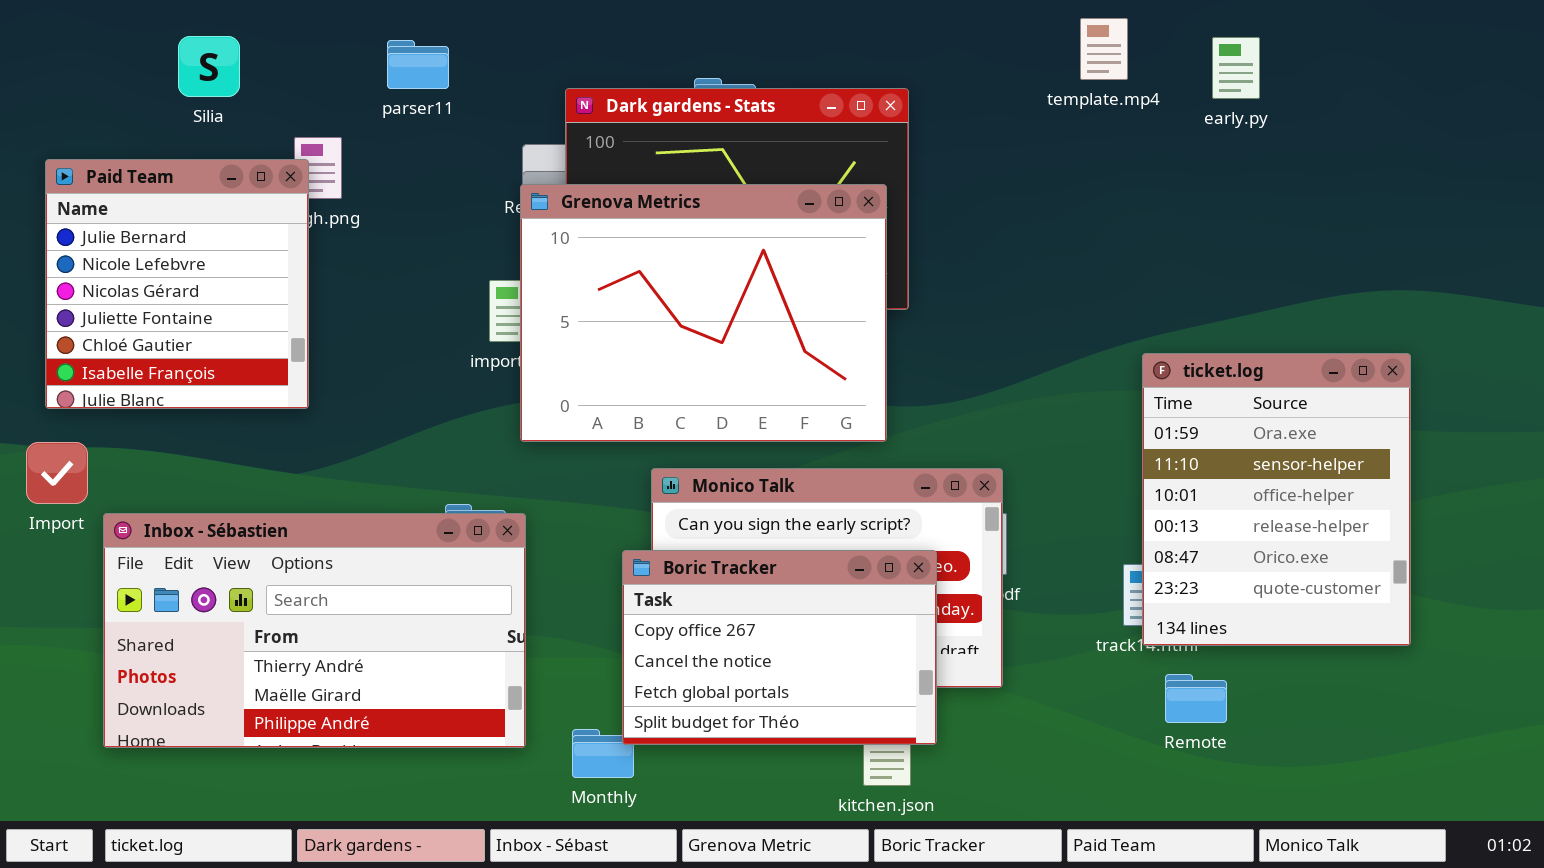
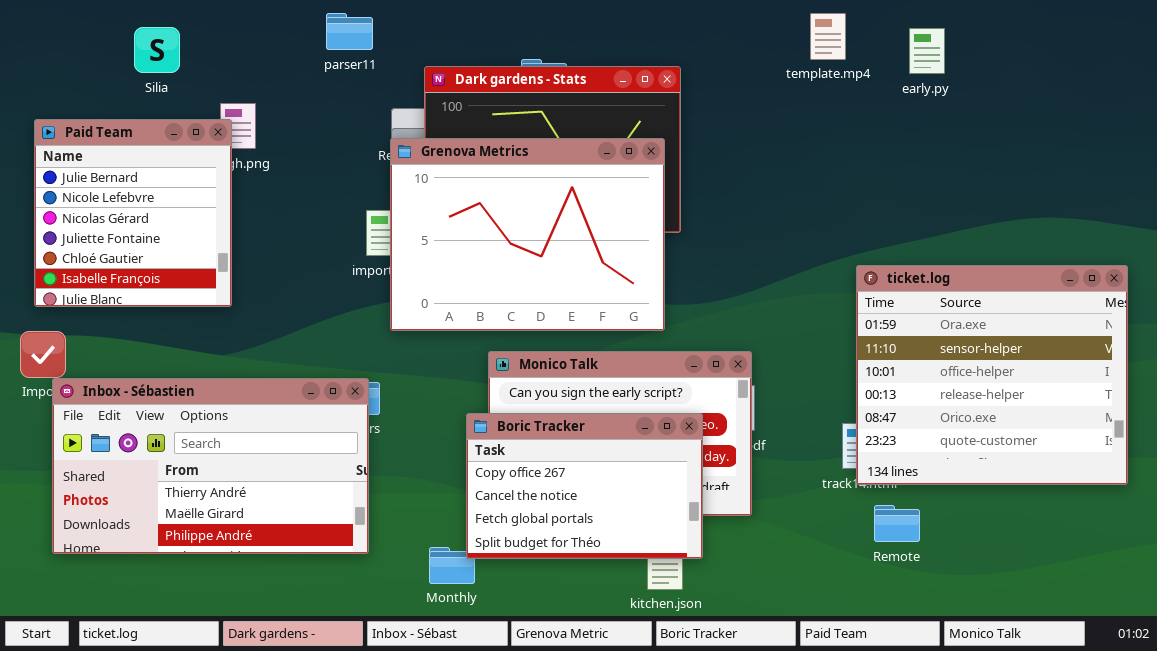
parser11: [387,40,449,89] -> [326,13,373,50], moved
ticket.log: [1142,353,1411,646] -> [856,265,1128,485], resized
Inbox - Sébastien: [103,513,526,748] -> [52,378,369,554], moved

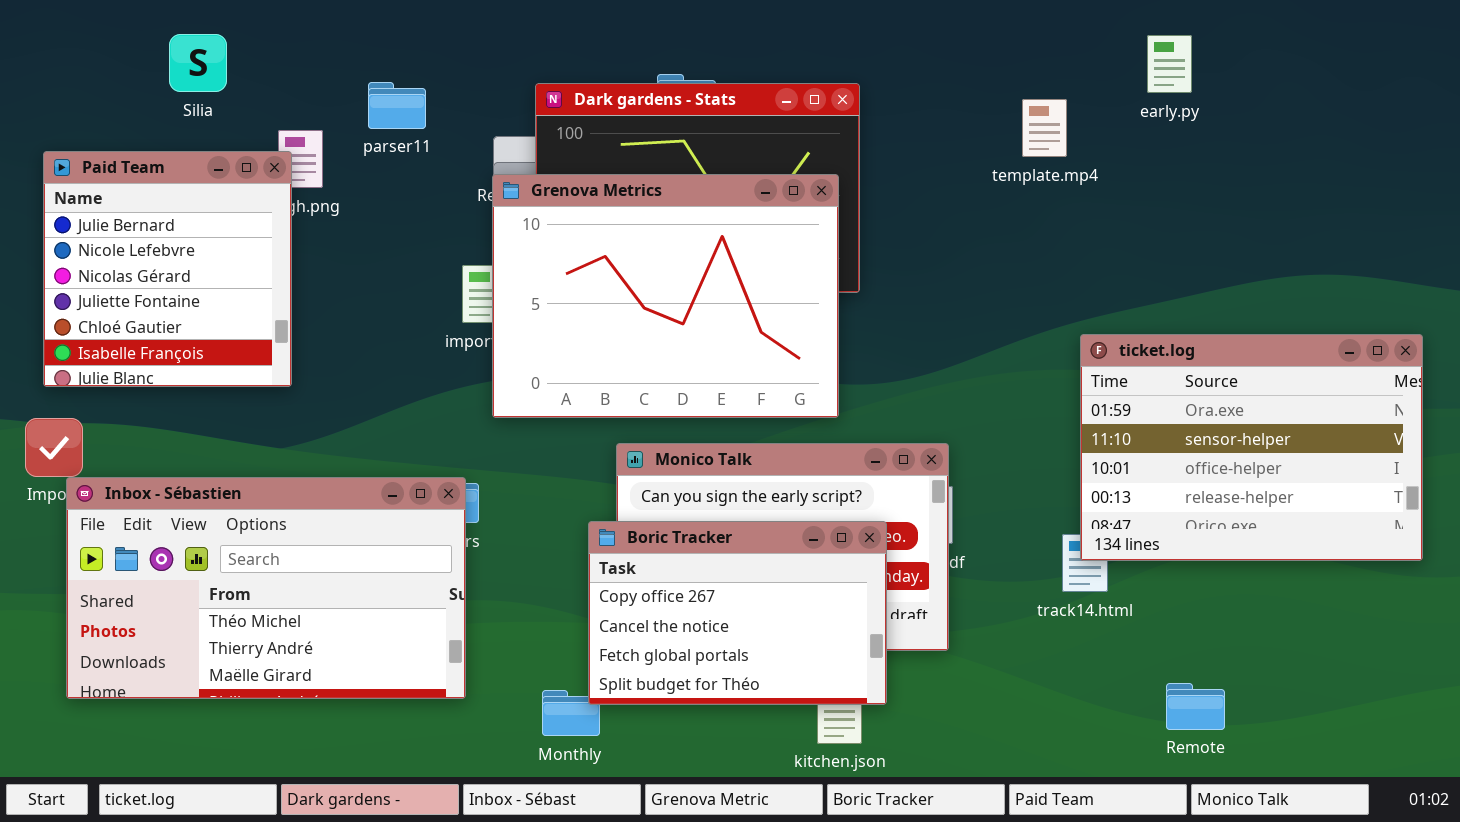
parser11: [326,13,373,50] -> [368,82,426,129], moved
template.mp4: [810,13,846,60] -> [1022,99,1067,157], moved
ticket.log: [856,265,1128,485] -> [1080,334,1423,561], resized
Inbox - Sébastien: [52,378,369,554] -> [66,477,466,699], scrolled up 1 row
Remote: [874,505,920,542] -> [1166,683,1225,730], moved

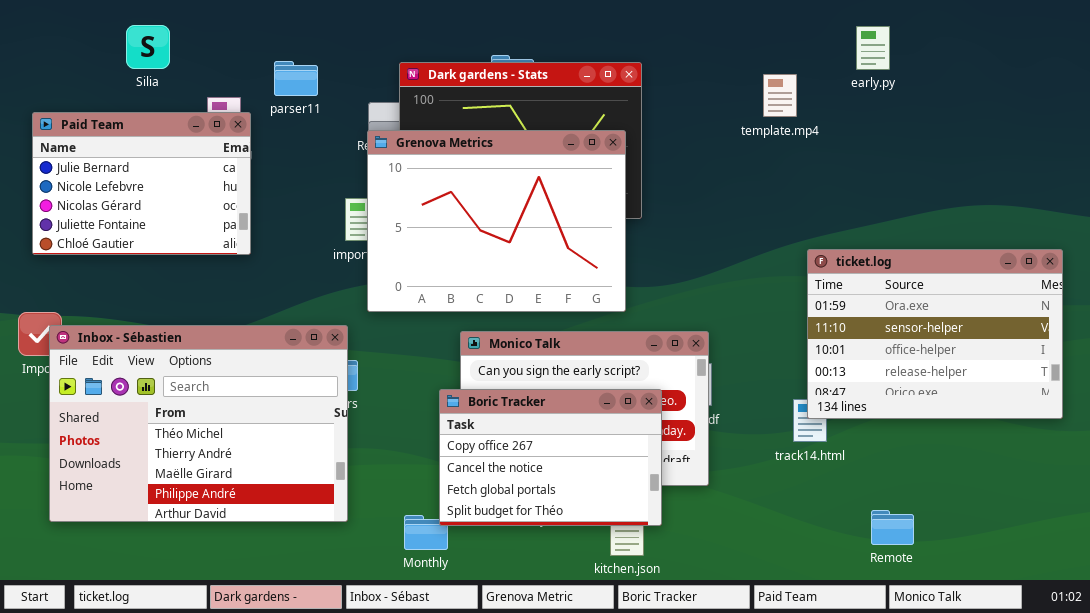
Paid Team: [43,151,292,387] -> [32,112,251,255], resized
Inbox - Sébastien: [66,477,466,699] -> [49,325,348,522], resized

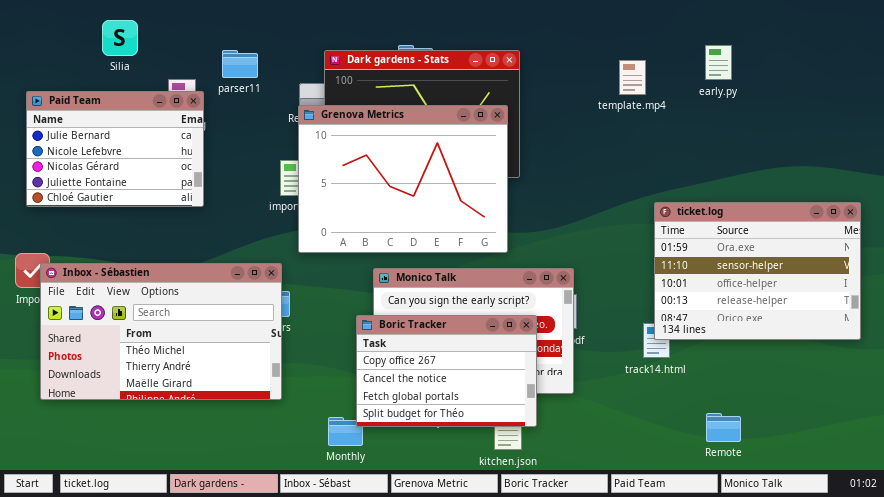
early.py: [856,26,890,70] -> [705,45,732,80], moved
Inbox - Sébastien: [49,325,348,522] -> [40,263,282,400], resized

